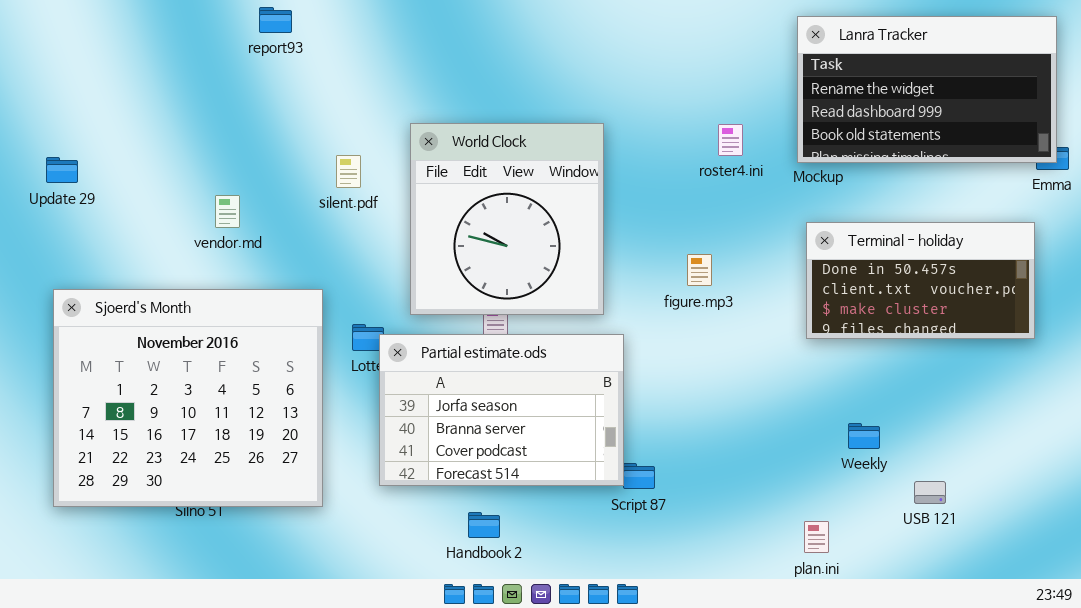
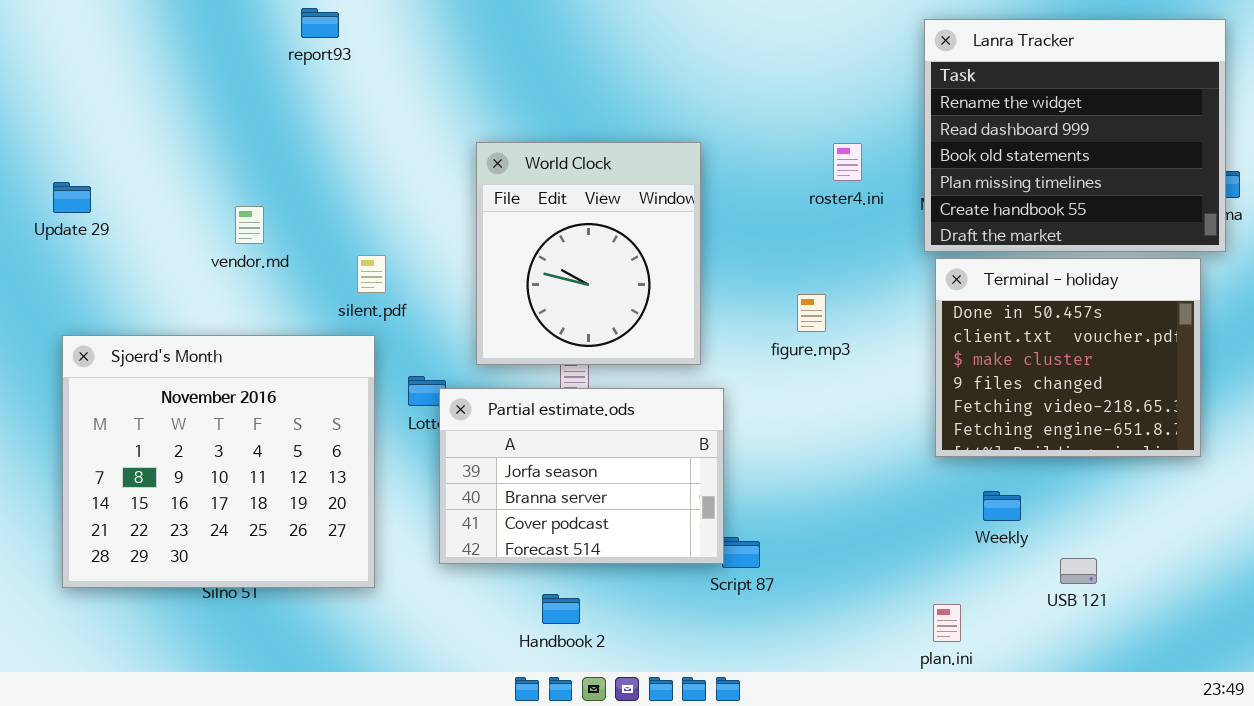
Lanra Tracker: [797,16,1057,163] -> [924,19,1226,252], resized
silent.pdf: [336,155,361,188] -> [357,255,386,293], moved
vendor.md: [215,195,240,228] -> [235,206,264,244], moved
Terminal - holiday: [806,222,1035,339] -> [935,258,1201,457], resized

